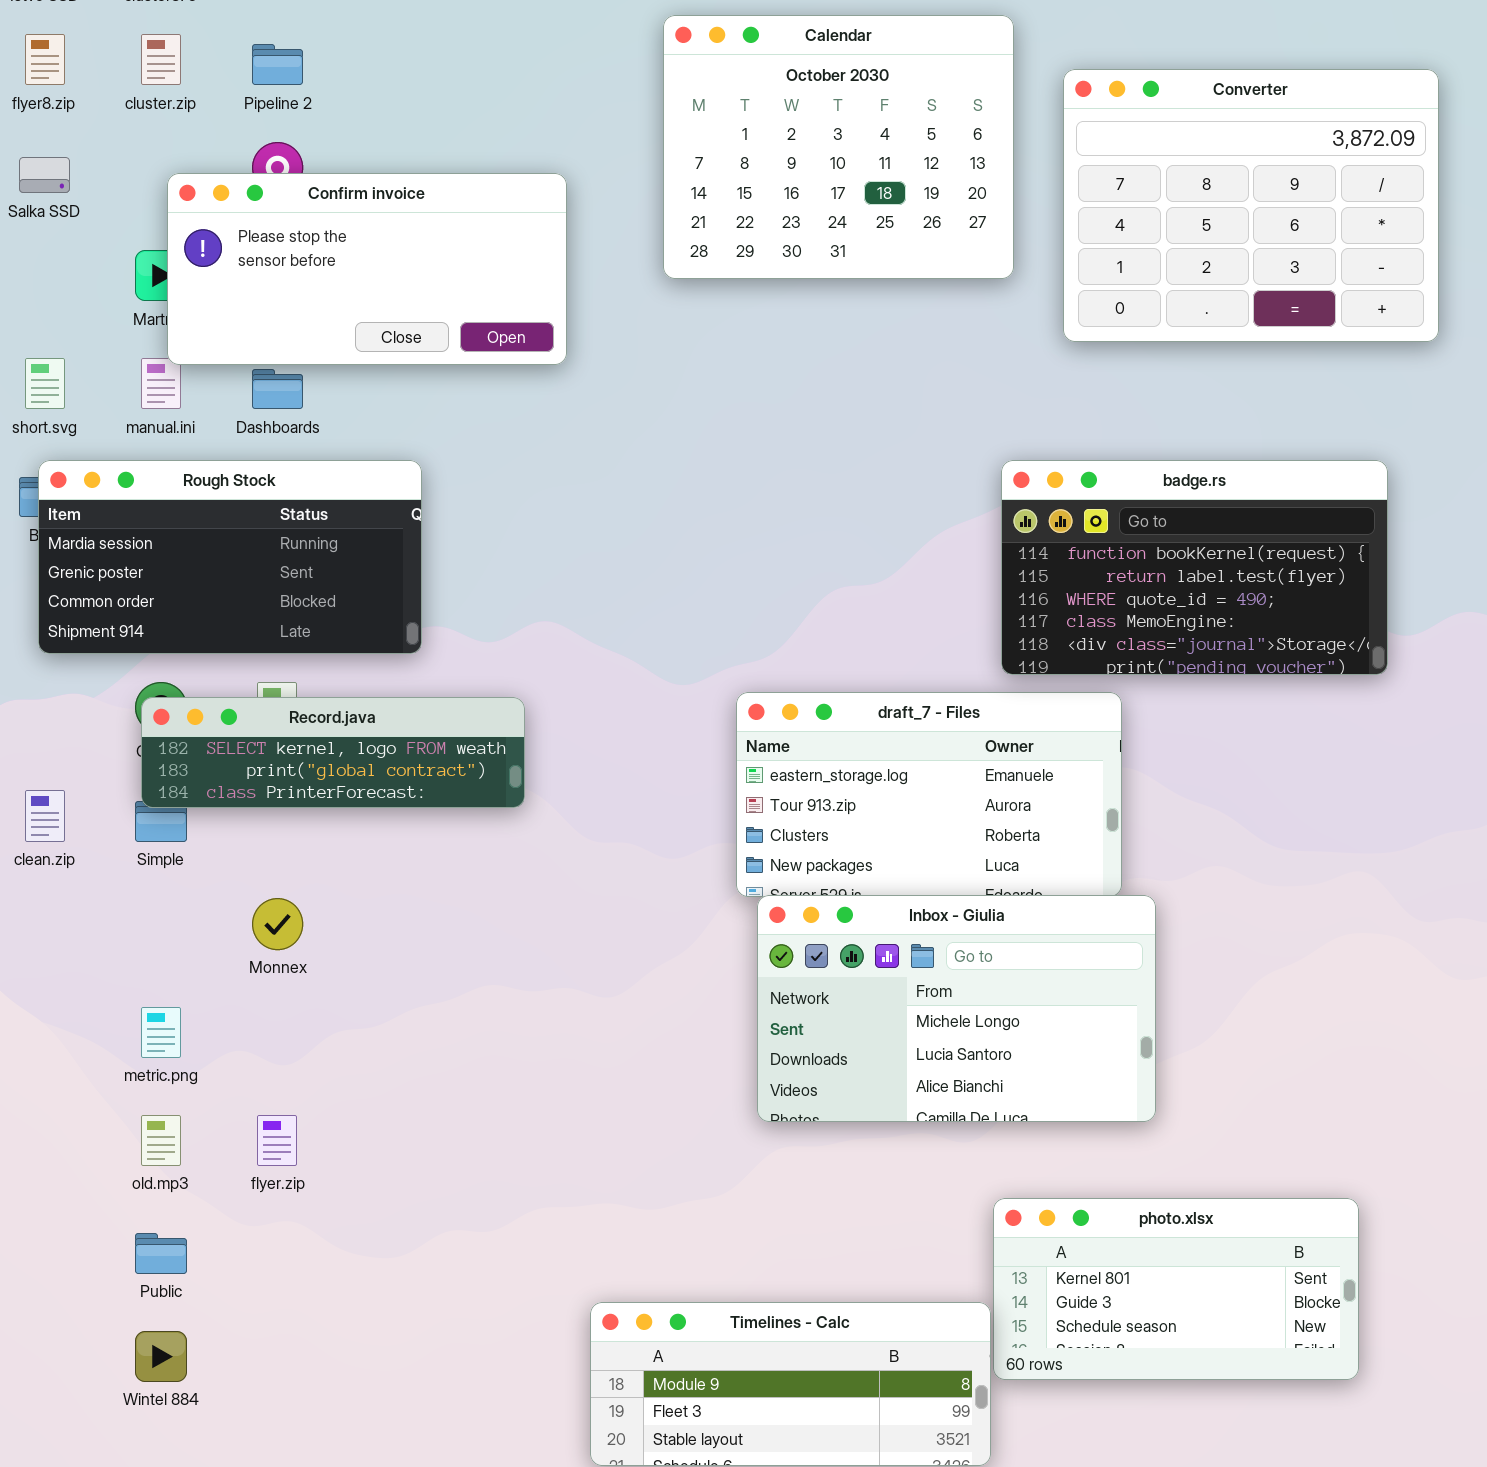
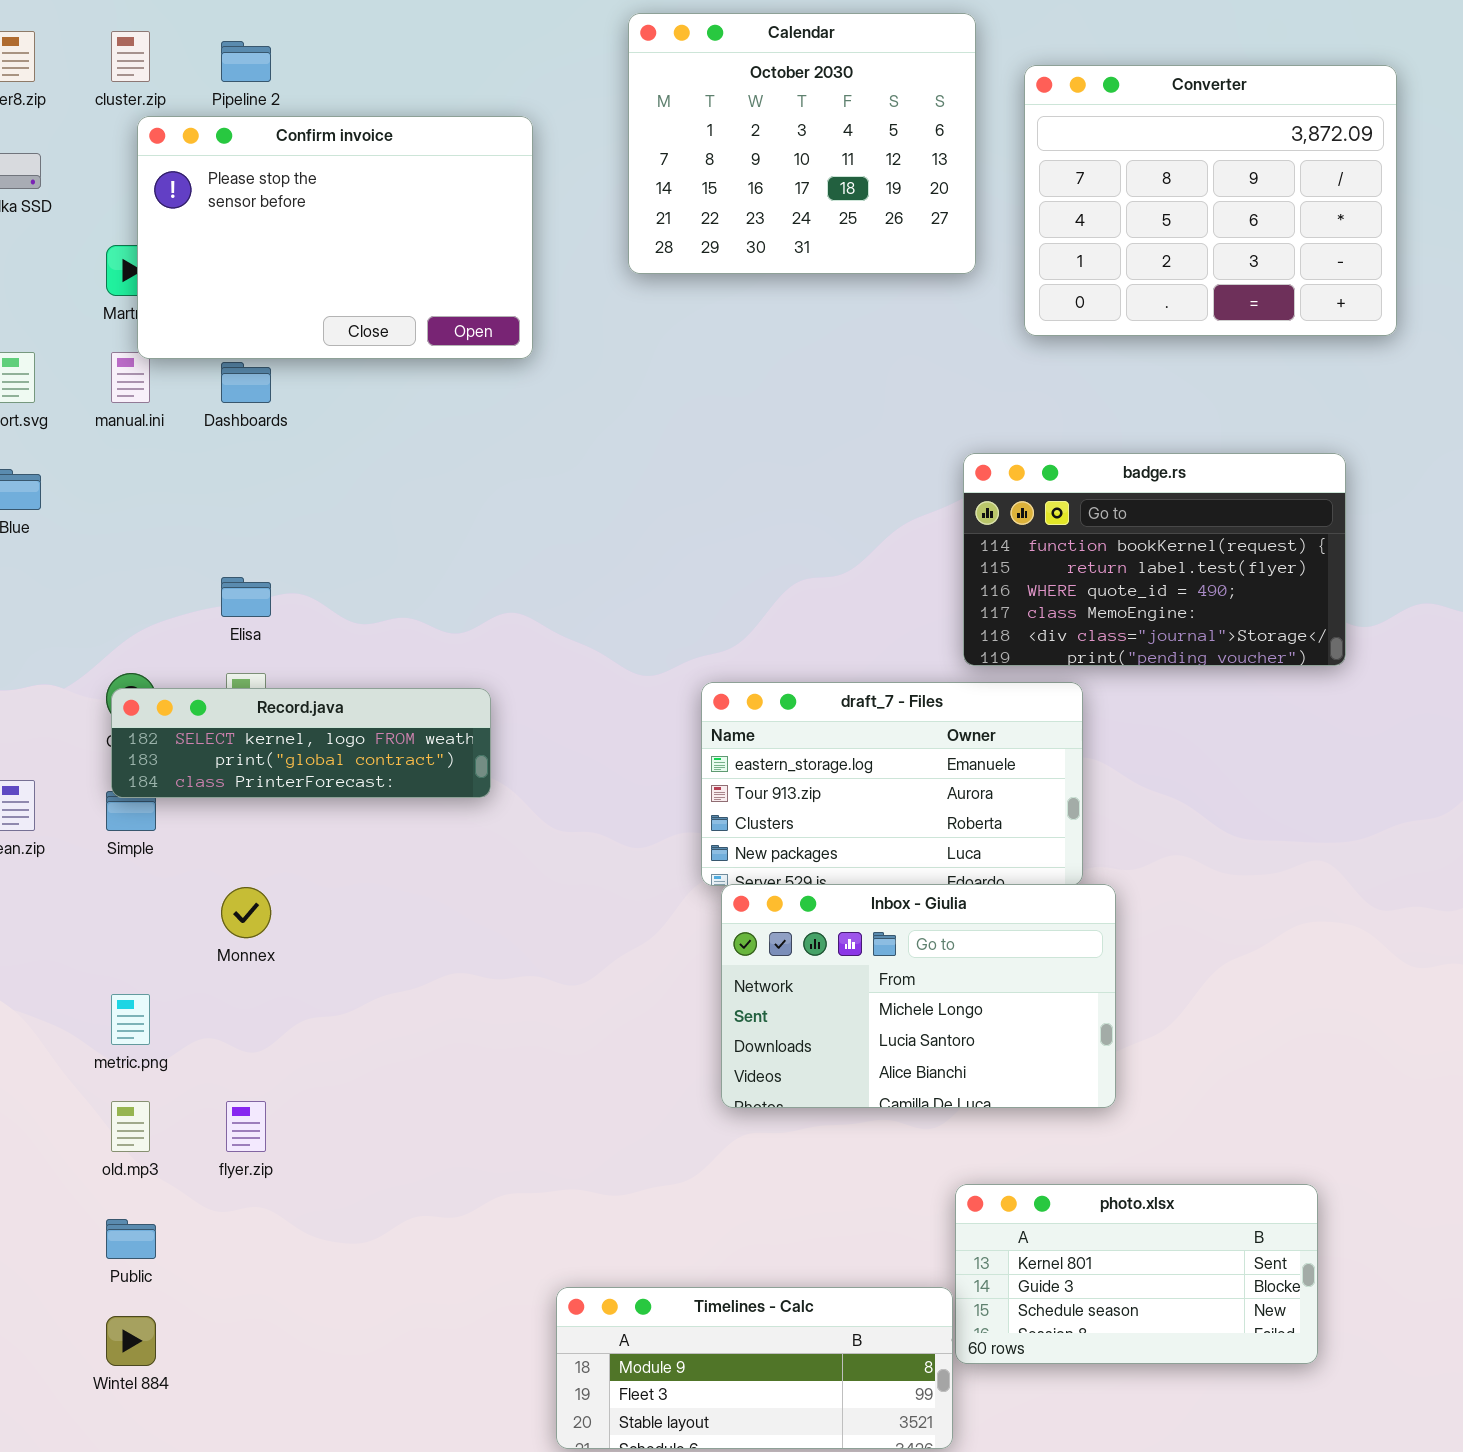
Confirm invoice: [167,173,567,365] -> [137,116,533,359], resized
Rough Stock: [38,460,422,654] -> none, closed

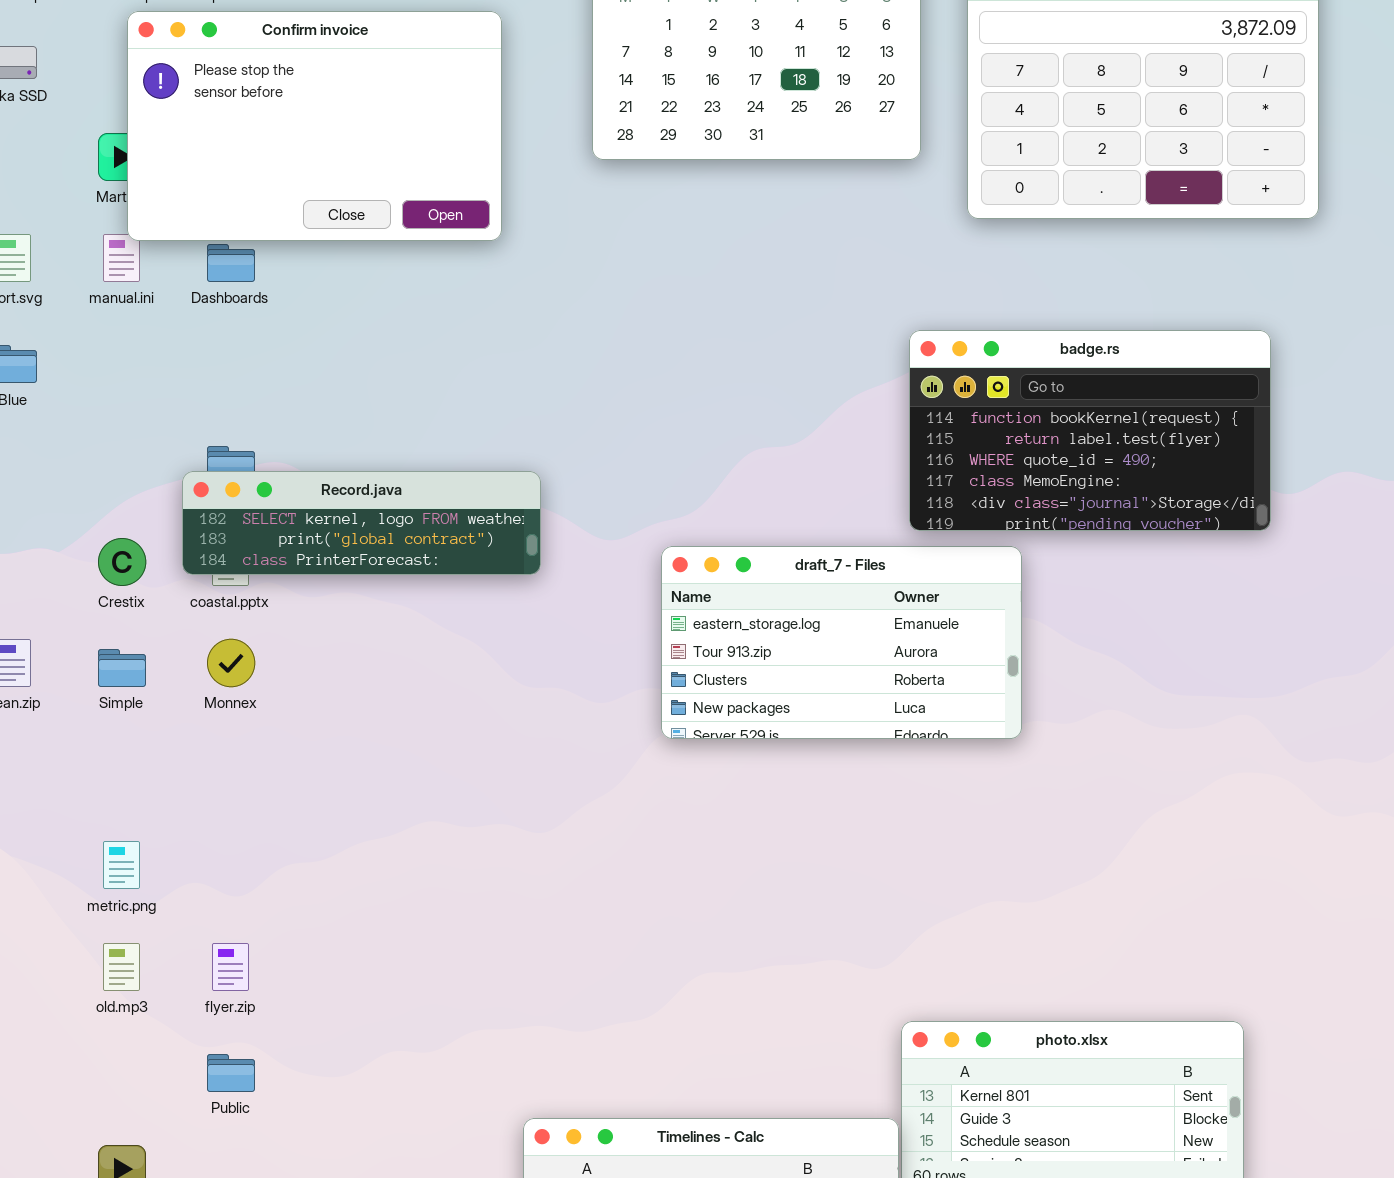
Record.java: [111,688,491,798] -> [182,471,541,575], moved
Inbox - Giulia: [721,884,1116,1108] -> none, closed
Monnex: [221,887,271,938] -> [207,639,255,687], moved
Public: [106,1219,156,1259] -> [207,1054,255,1092], moved

